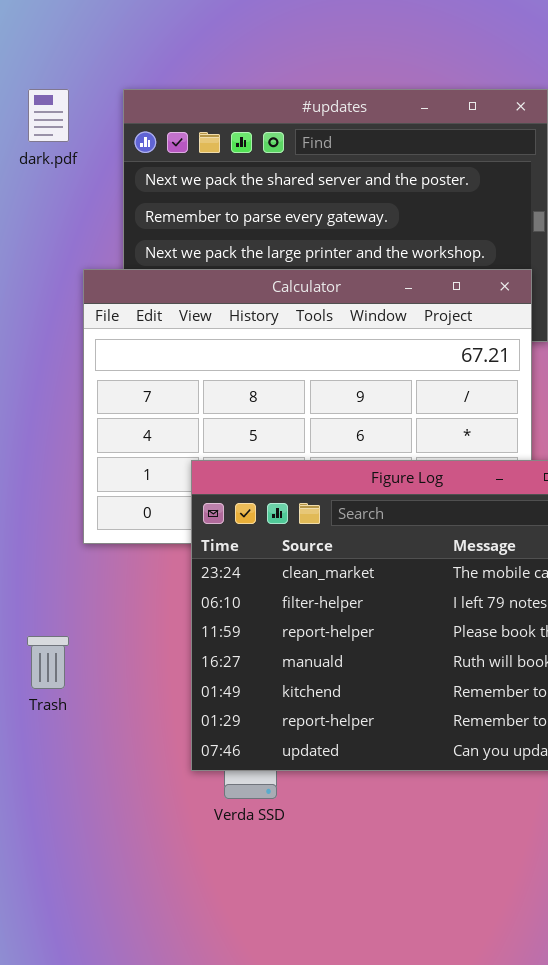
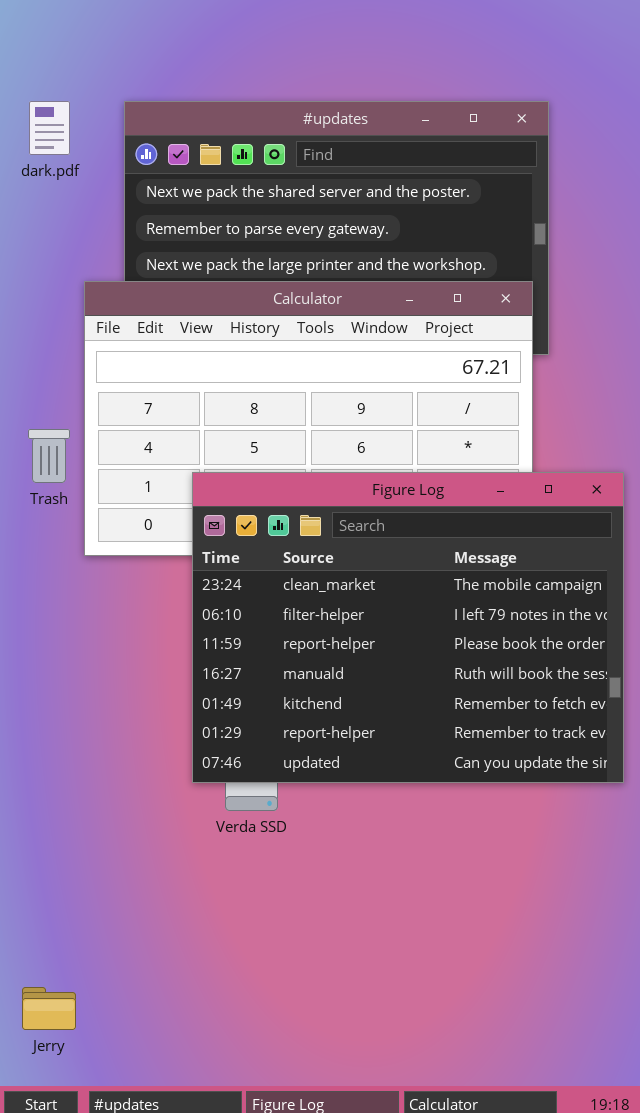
Trash: [27,636,69,689] -> [28,429,70,483], moved

